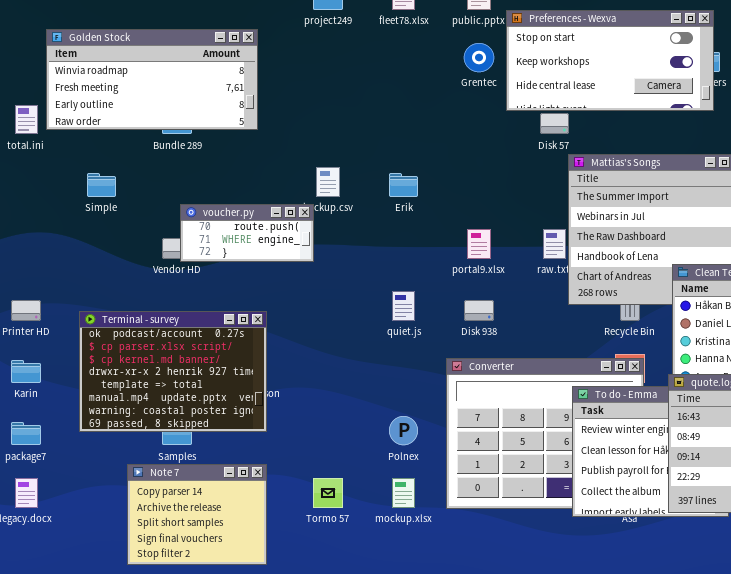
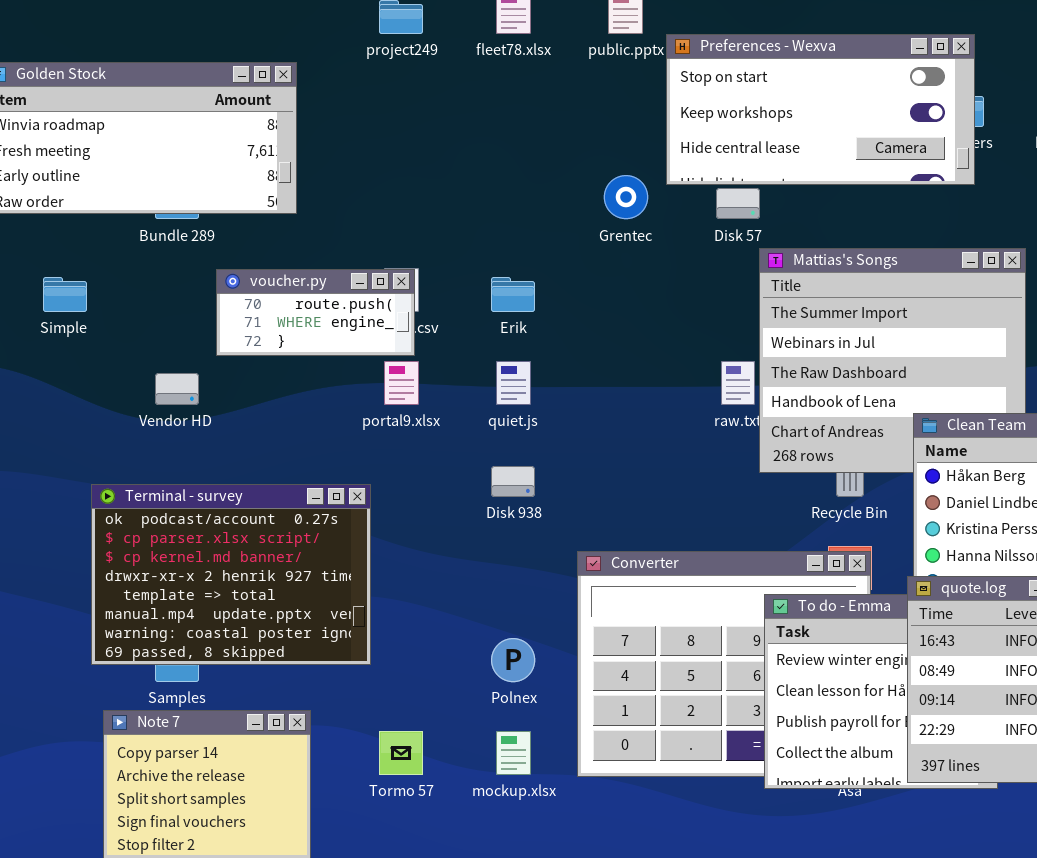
Grentec: [464,43,494,72] -> [604,175,648,219], moved
voucher.py: [180,204,314,262] -> [216,269,415,356], moved
portal9.xlsx: [467,229,491,259] -> [384,361,419,405], moved
quiet.js: [392,291,415,321] -> [496,361,531,405], moved
Disk 938: [464,300,494,321] -> [491,466,535,497], moved
Terminal - survey: [79,311,267,432] -> [91,484,371,665], moved

